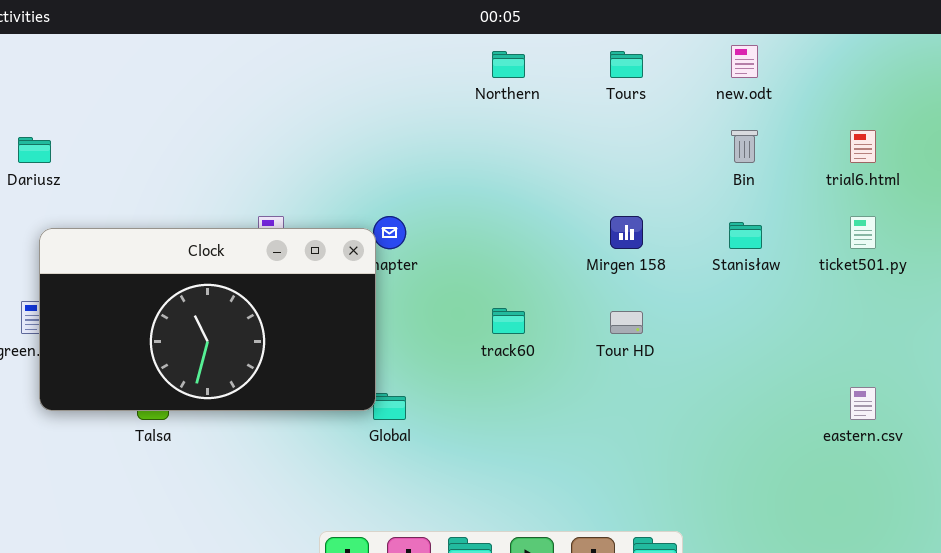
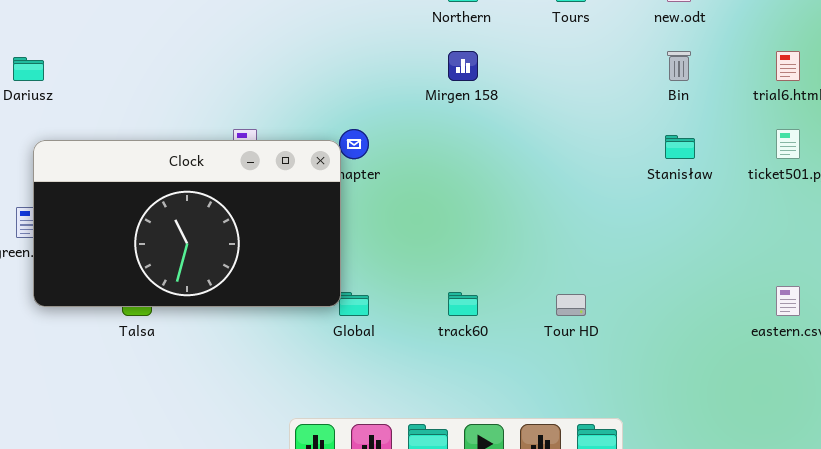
Mirgen 158: [610,216,643,249] -> [448,51,478,81], moved
track60: [492,308,525,334] -> [448,292,478,316], moved
Tour HD: [610,311,643,334] -> [556,294,586,316], moved

